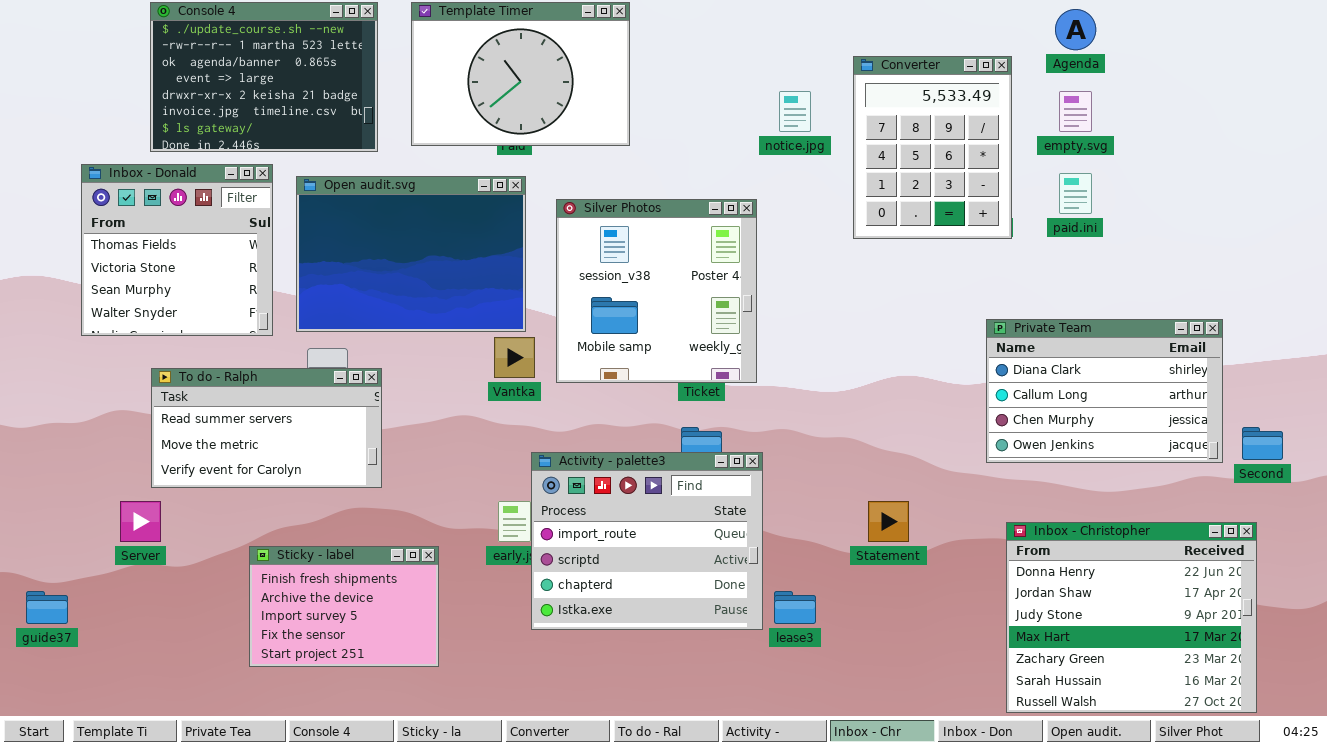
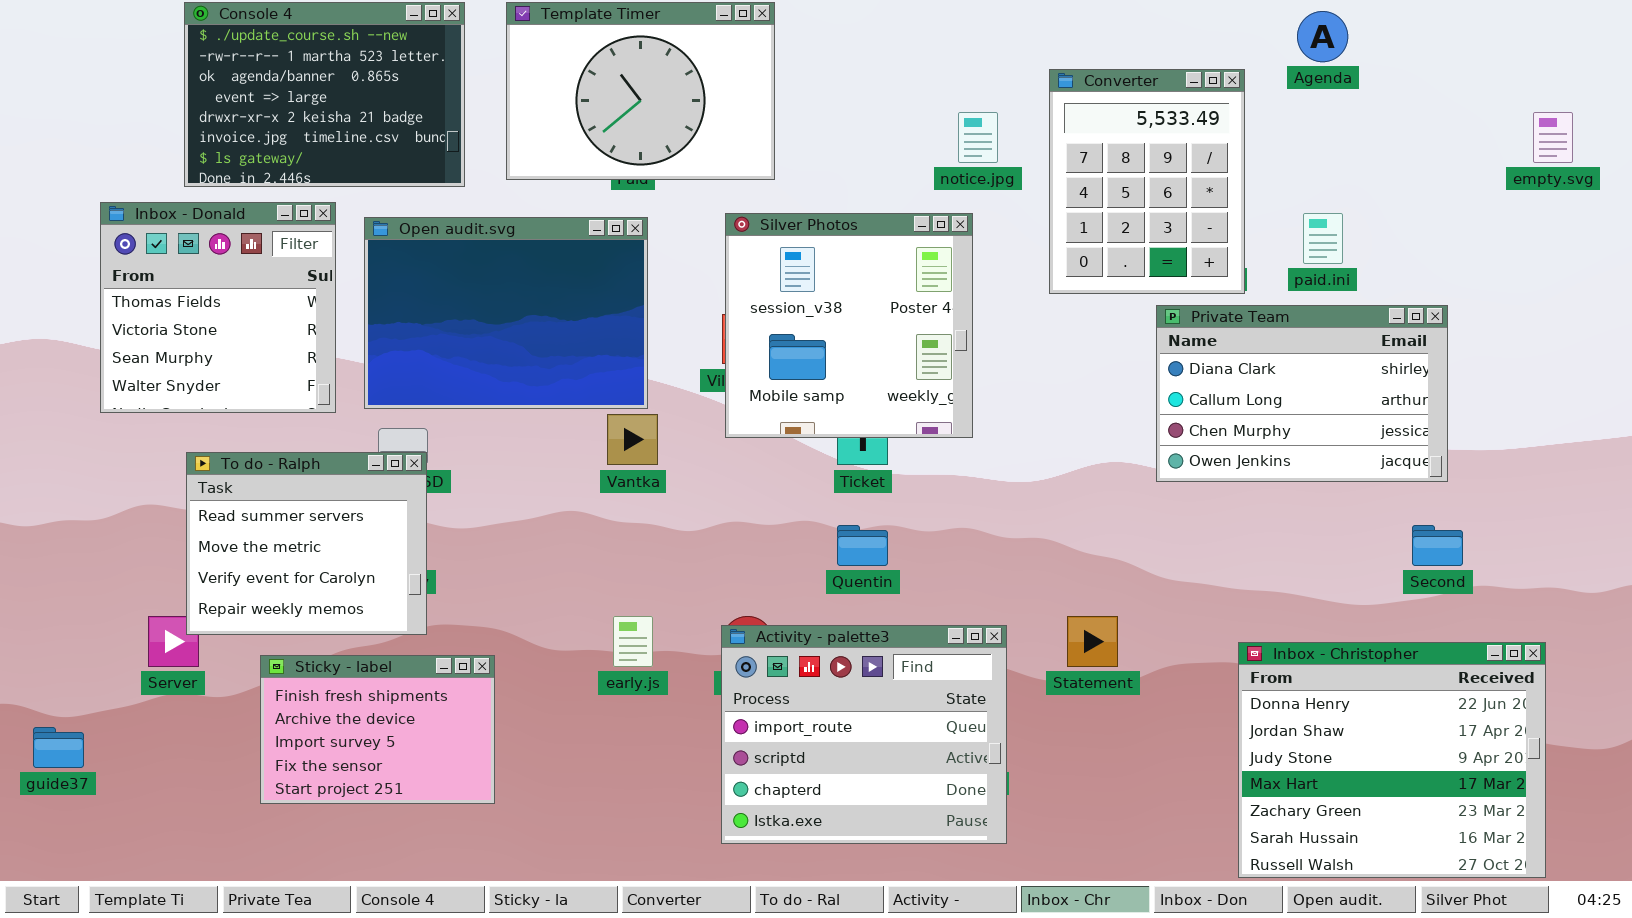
empty.svg: [1059,91,1092,132] -> [1533,112,1573,163], moved
Silver Photos: [556,199,757,383] -> [725,213,973,438], moved
Private Team: [986,319,1223,463] -> [1156,305,1448,482], moved
To do - Ralph: [151,368,382,488] -> [186,452,427,635], resized
Second: [1242,427,1283,460] -> [1412,525,1463,566], moved
Activity - palette3: [531,452,763,630] -> [721,625,1007,844], moved
Sticky - label: [249,546,439,667] -> [260,655,495,804], moved

